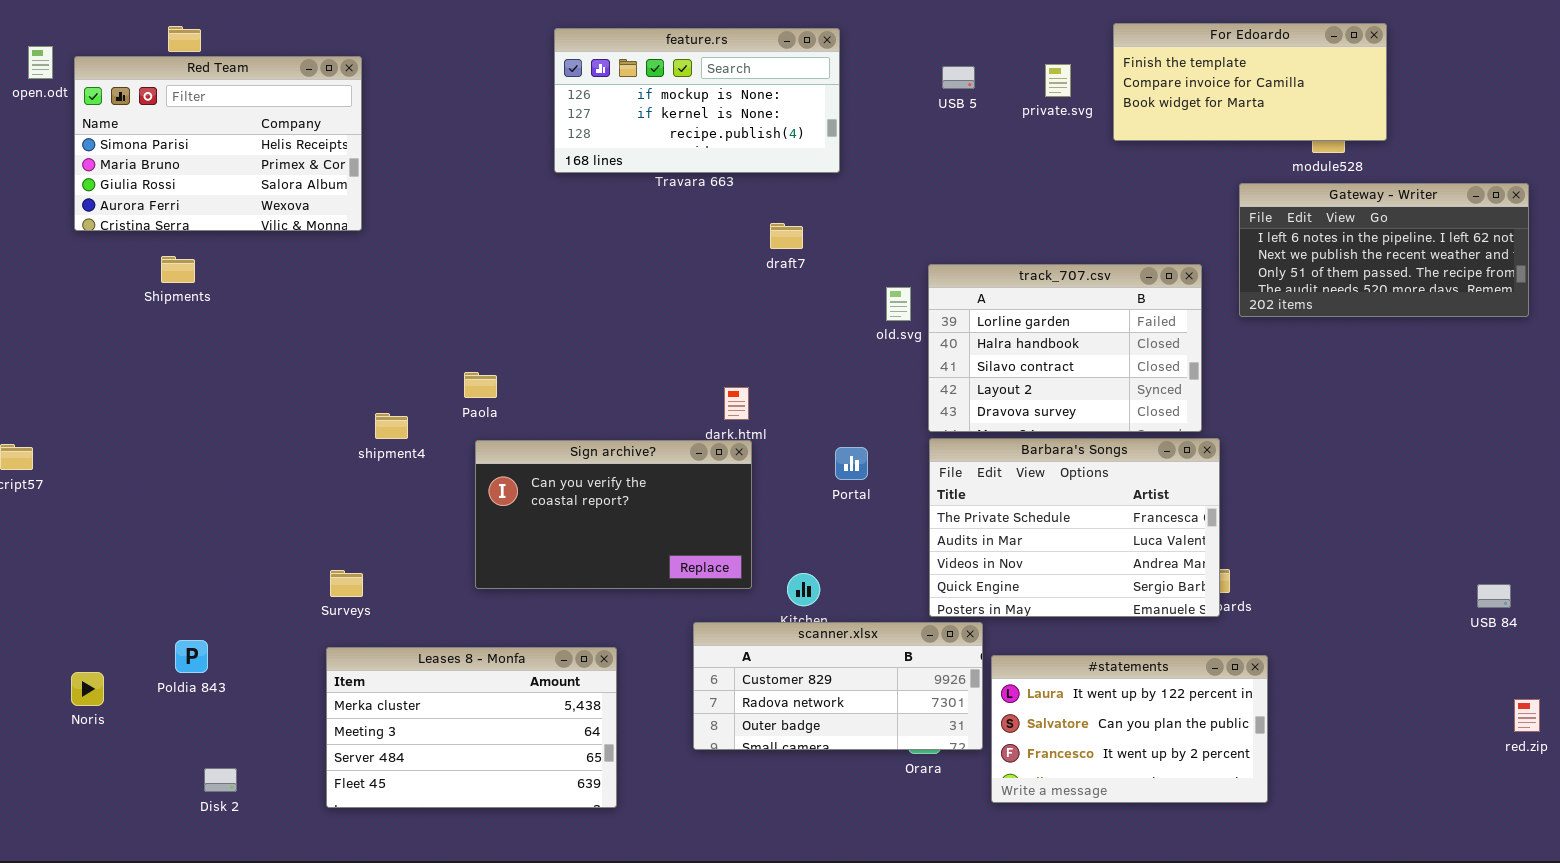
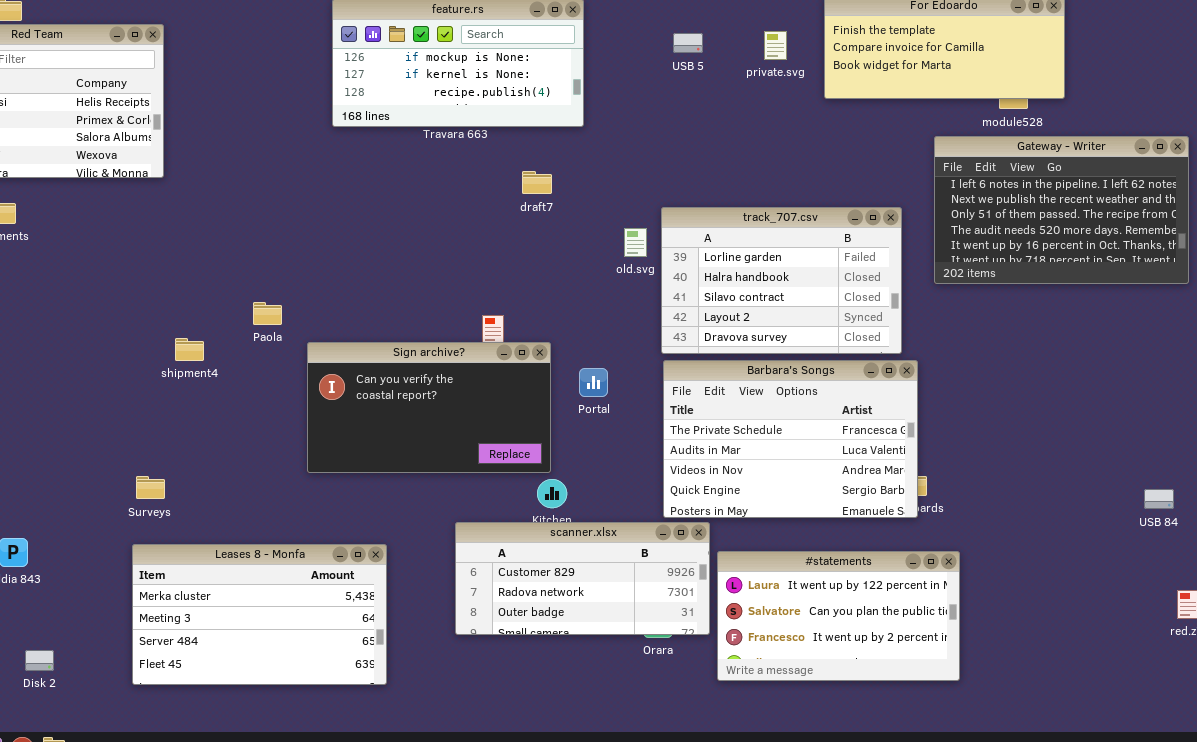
Gateway - Writer: [1239,183,1529,317] -> [934,136,1189,284], resized
Sign archive?: [475,440,752,589] -> [307,342,551,473], moved

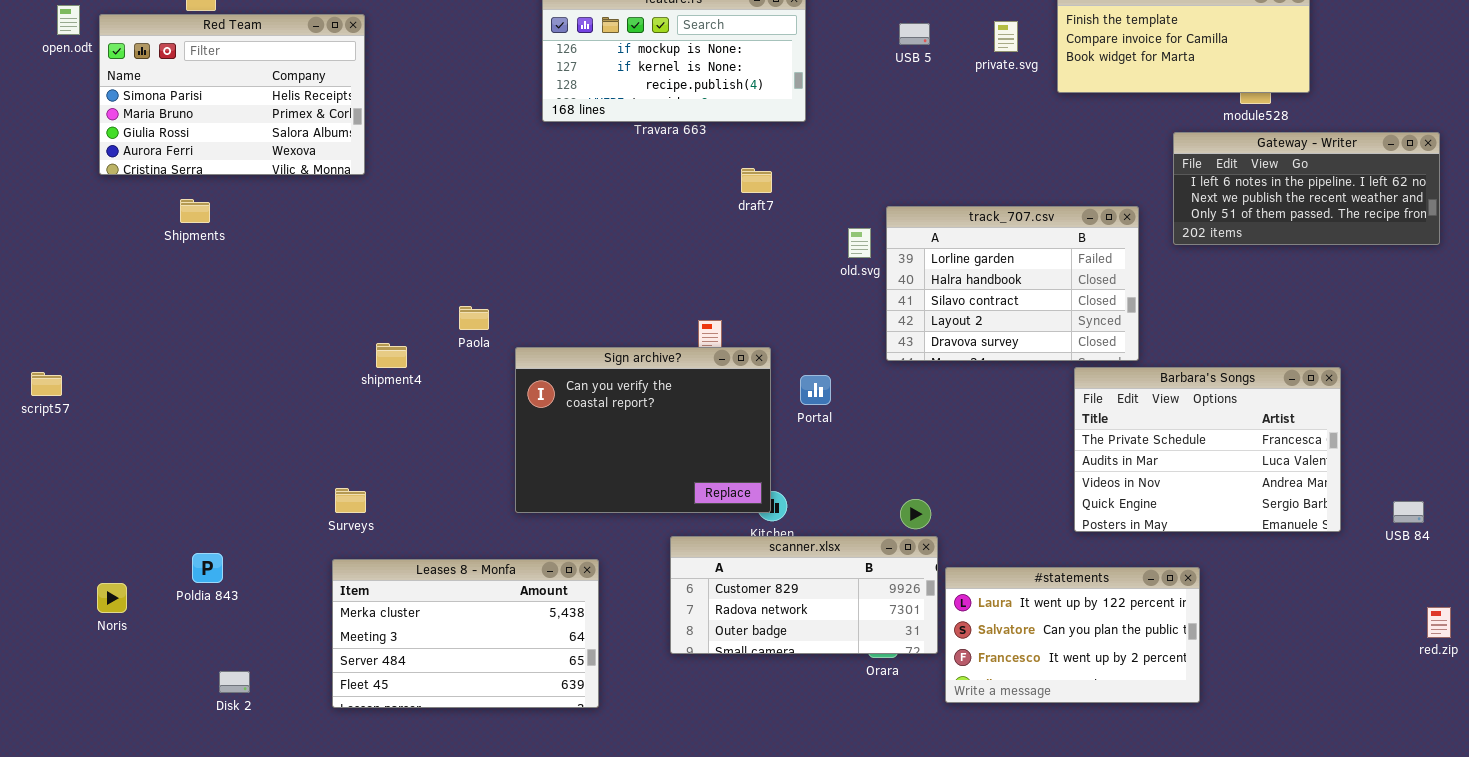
Gateway - Writer: [934,136,1189,284] -> [1173,132,1440,245], resized
Sign archive?: [307,342,551,473] -> [515,347,771,513], resized
Barbara's Songs: [663,360,918,518] -> [1074,367,1341,532], moved

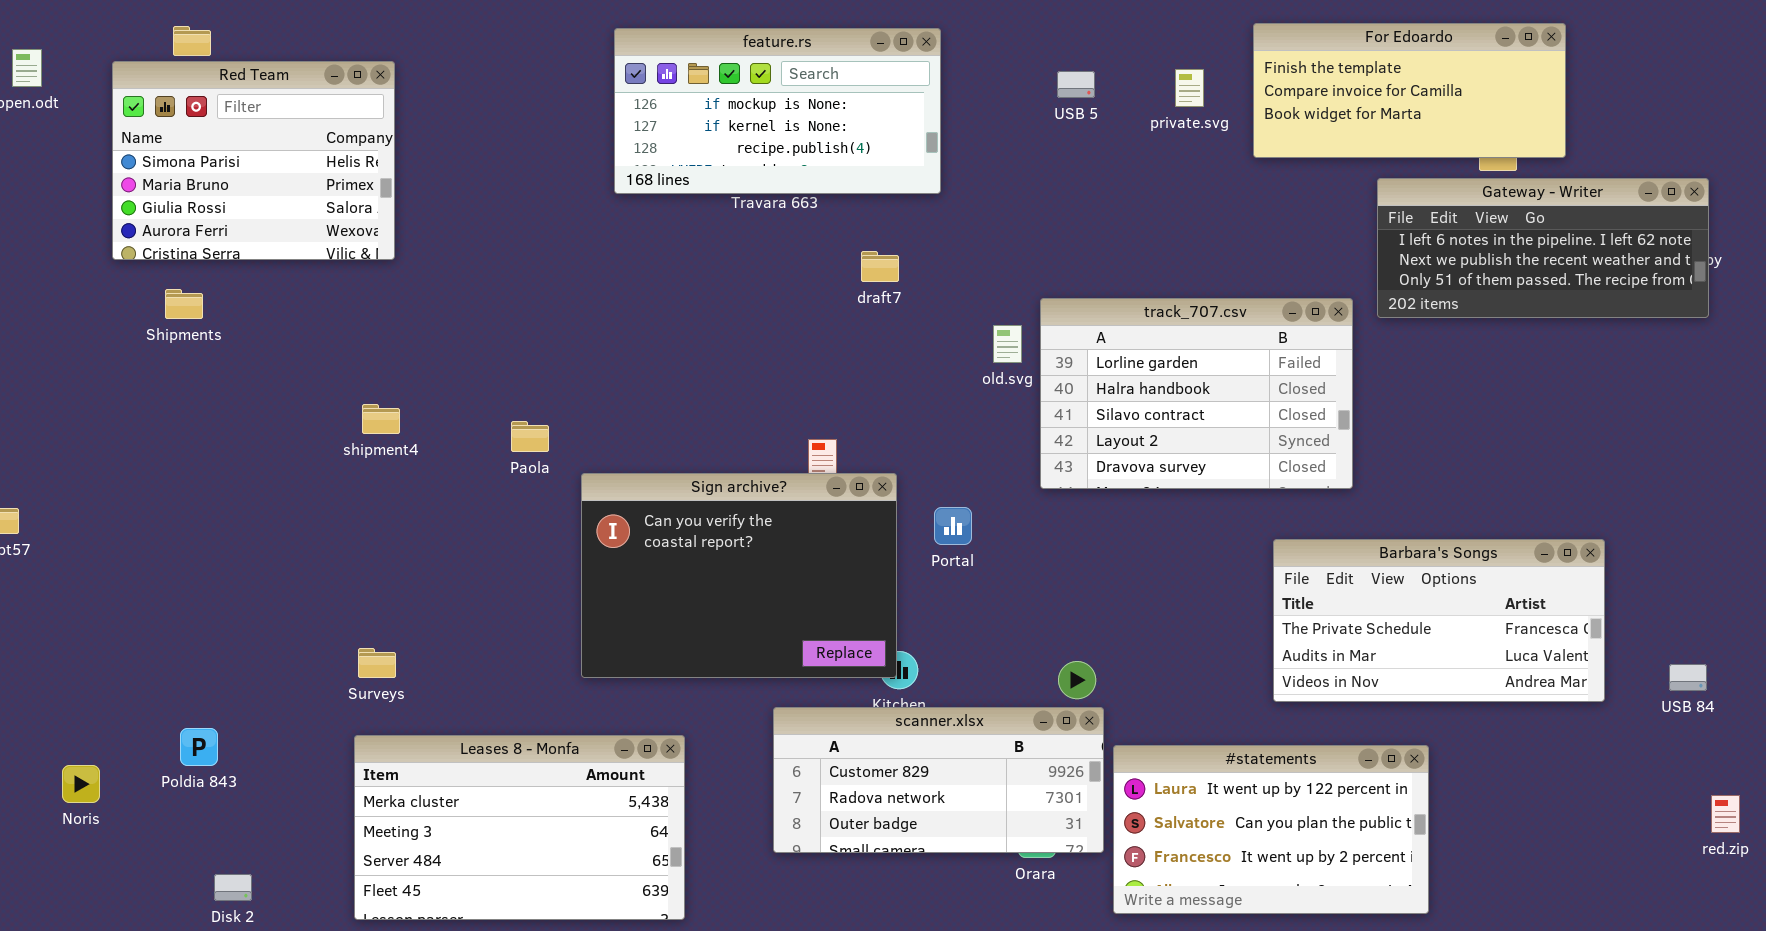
Red Team: [99,14,365,175] -> [112,61,395,260], resized
Gateway - Writer: [1173,132,1440,245] -> [1377,178,1709,318], moved
shipment4: [376,343,407,368] -> [362,404,400,434], moved
Barbara's Songs: [1074,367,1341,532] -> [1273,539,1605,702], resized

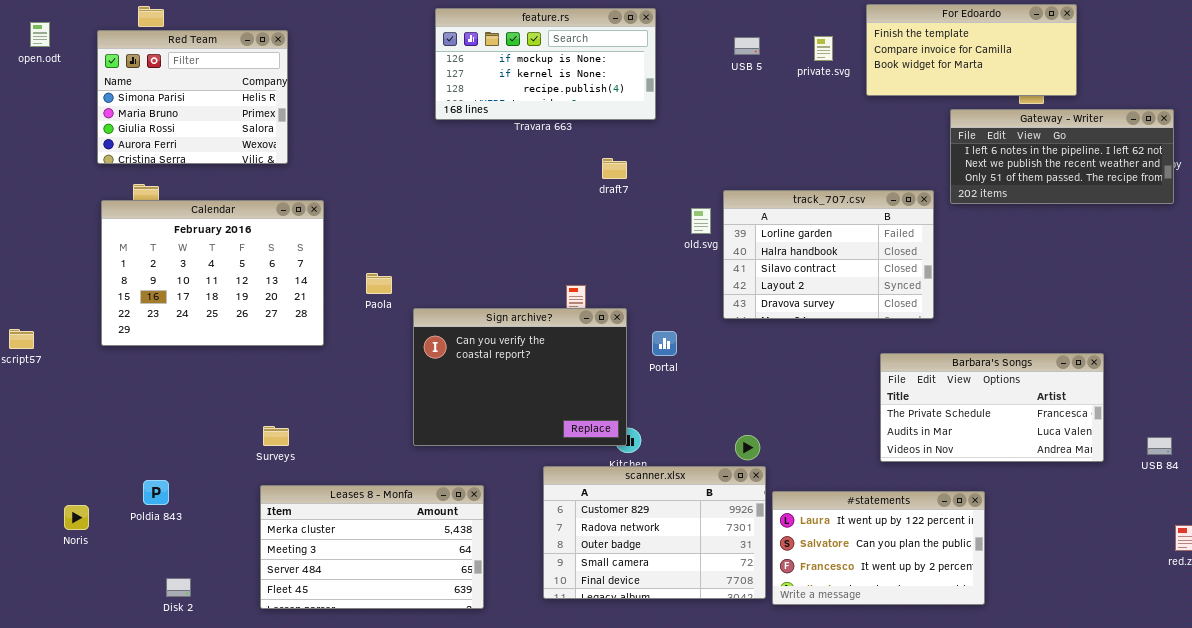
Calendar: none -> [101,200,324,346], opened
scanner.xlsx: [773,707,1104,853] -> [543,466,766,599], resized

